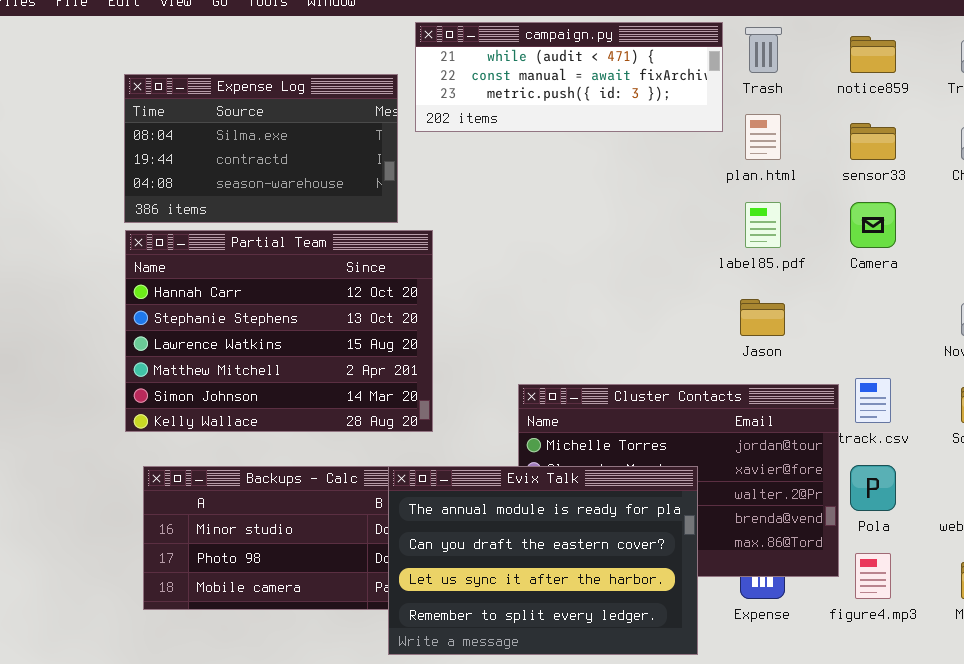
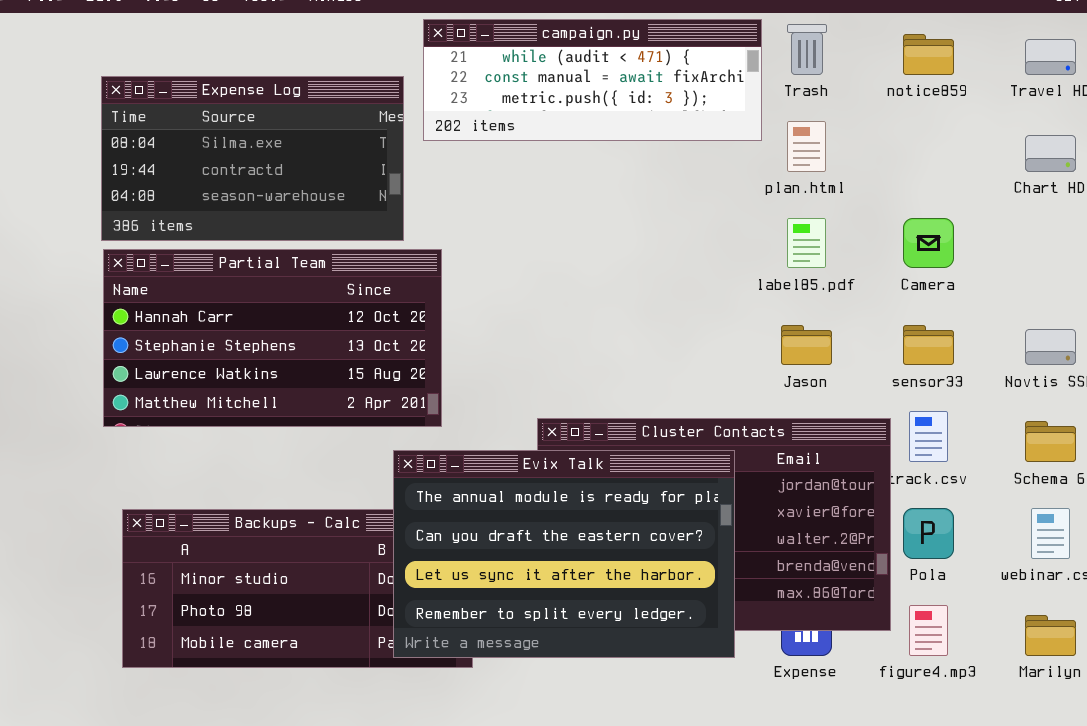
sensor33: [850,123,896,160] -> [903,325,954,365], moved
Partial Team: [125,230,433,432] -> [103,249,442,427], resized
Evix Talk: [388,466,698,655] -> [393,450,735,658], moved

